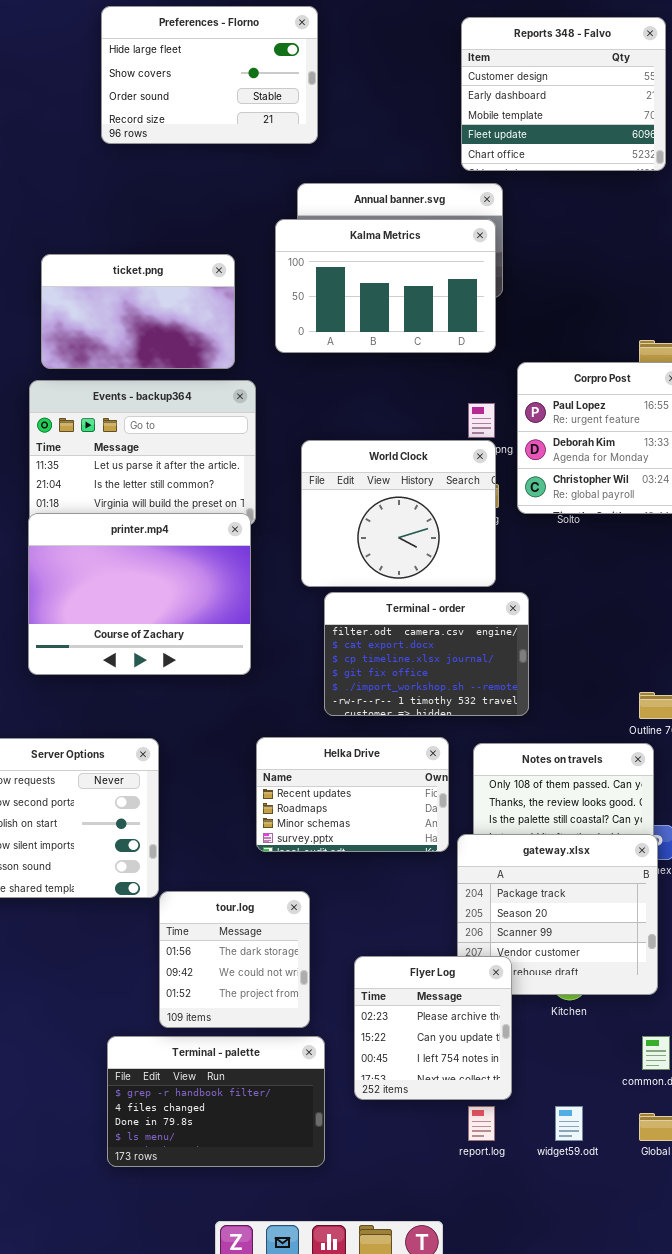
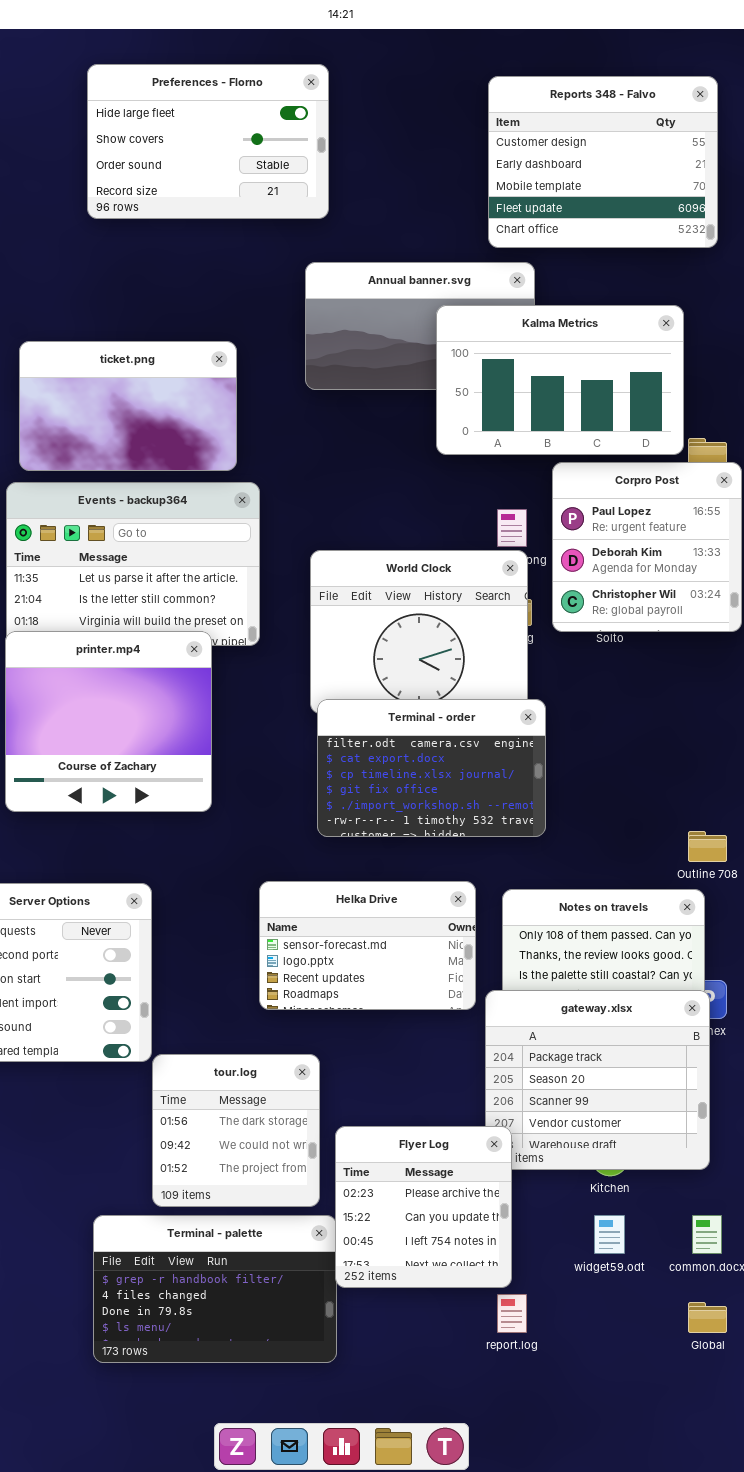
Kalma Metrics: [275,219,496,353] -> [436,305,684,455], moved
printer.mp4: [28,513,251,675] -> [5,631,212,812], resized
Terminal - order: [324,592,529,716] -> [317,699,546,837], moved
Helka Drive: [256,737,449,852] -> [259,881,476,1010], scrolled up 2 rows
Flyer Log: [354,956,512,1100] -> [335,1126,512,1288], moved
widget59.odt: [555,1106,583,1141] -> [594,1215,625,1254], moved

